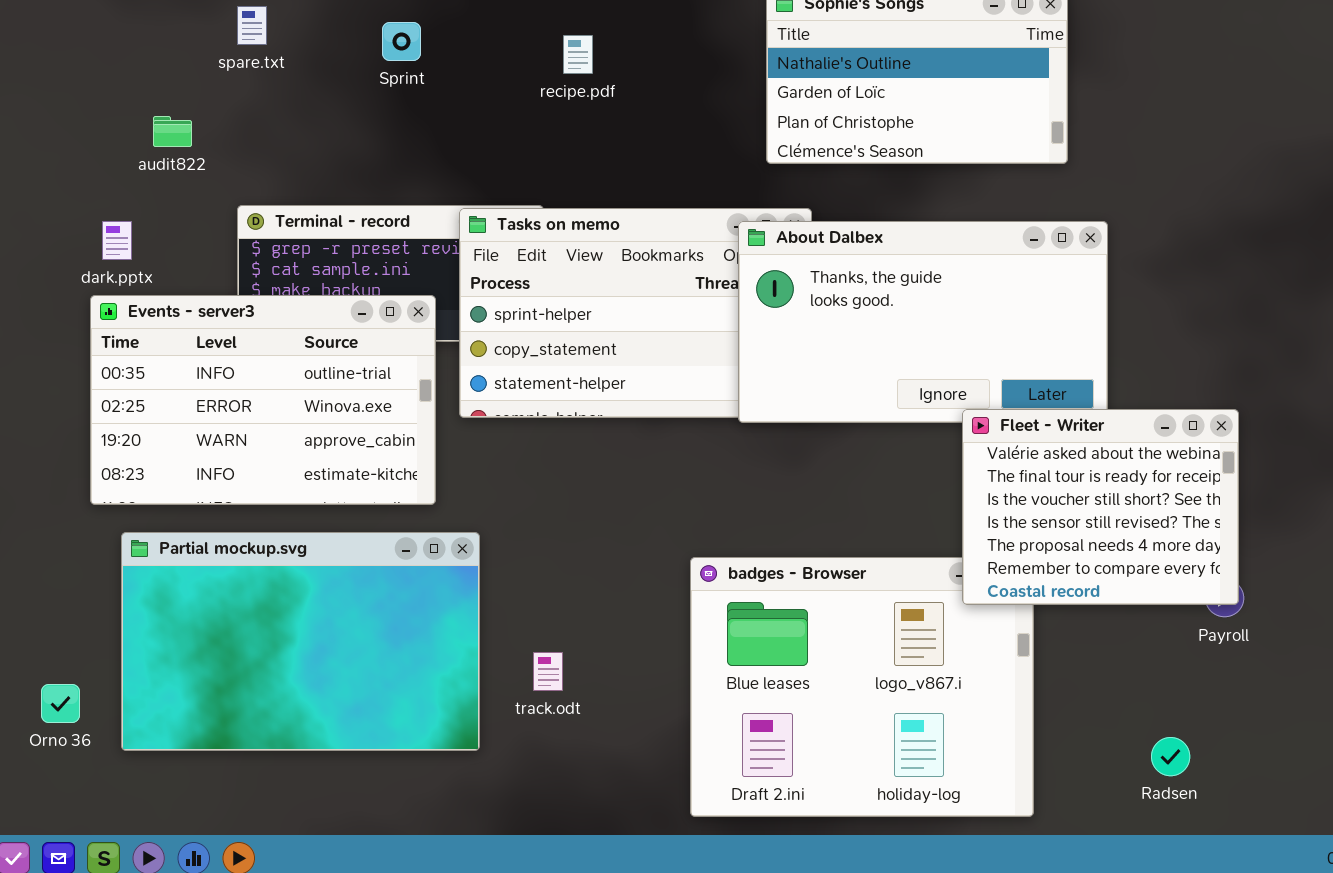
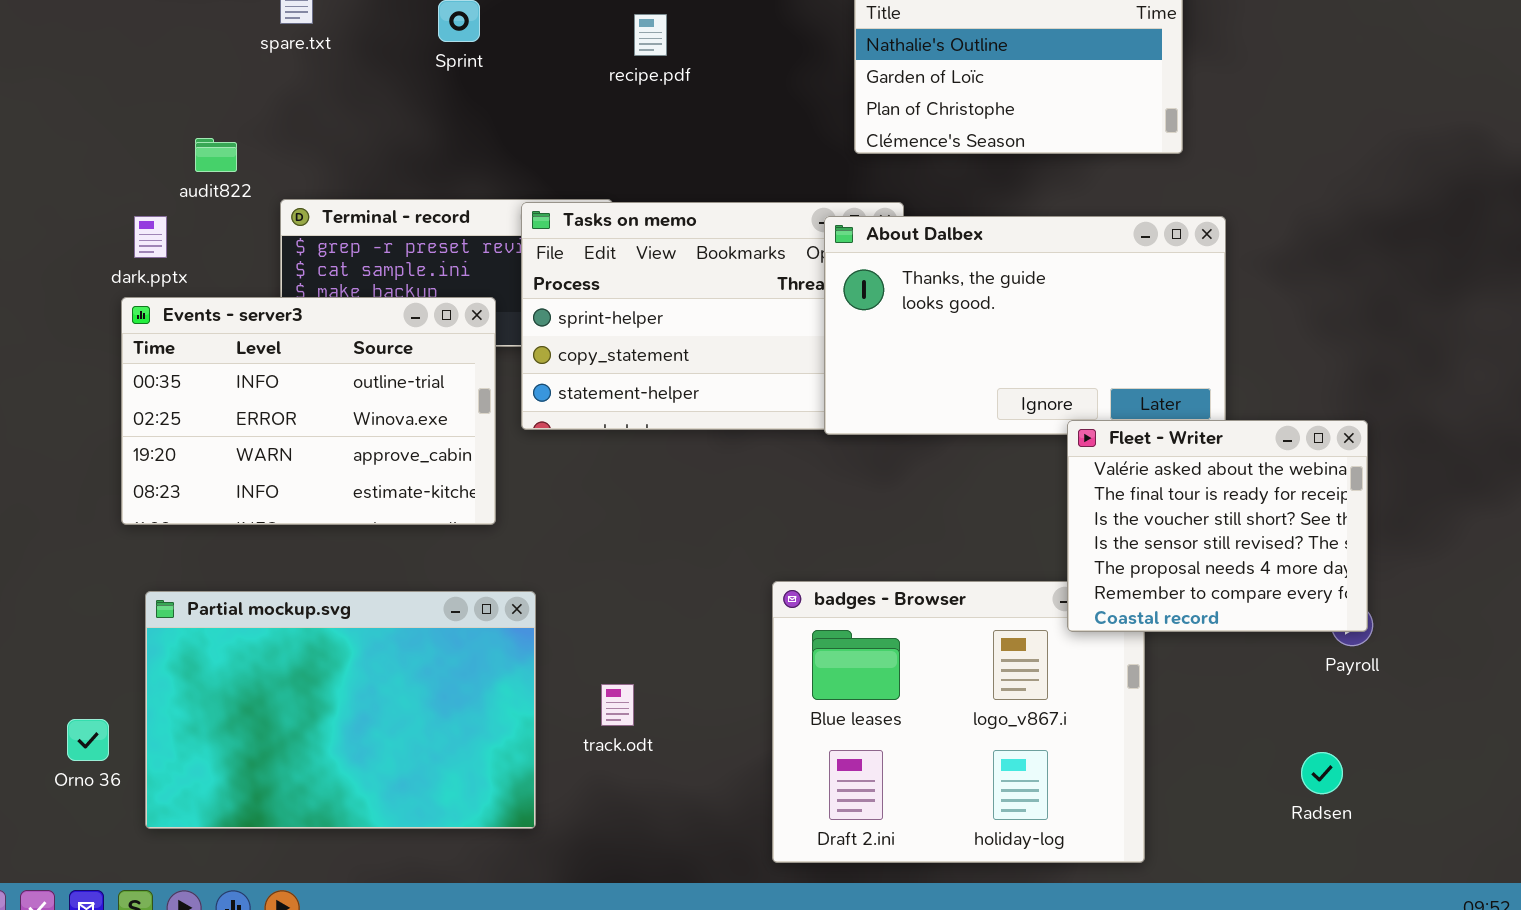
audit822: [153,116,192,147] -> [195,138,237,172], moved
Partial mockup.svg: [121,532,480,751] -> [145,591,536,829], moved
Radsen: [1151,737,1190,776] -> [1301,752,1343,794], moved

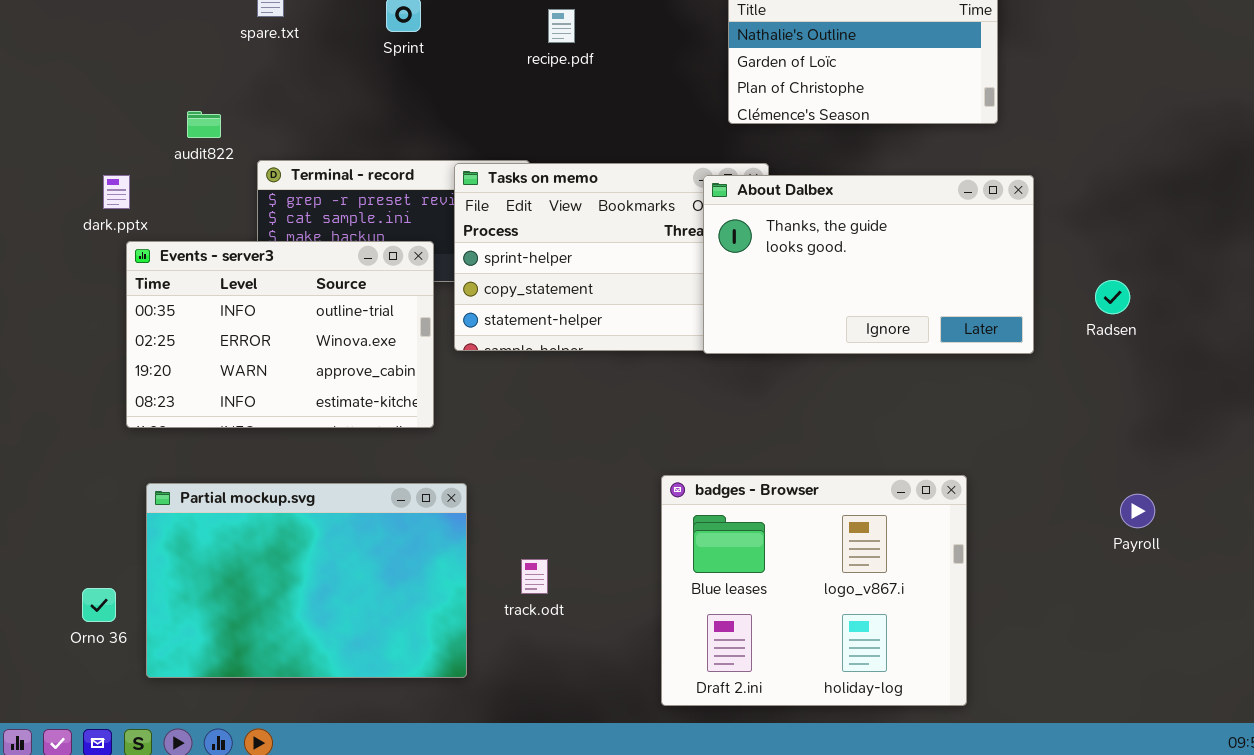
dark.pptx: [134,216,167,258] -> [103,175,130,209], moved
Fleet - Writer: [1067,420,1368,632] -> none, closed
Radsen: [1301,752,1343,794] -> [1095,280,1130,314], moved

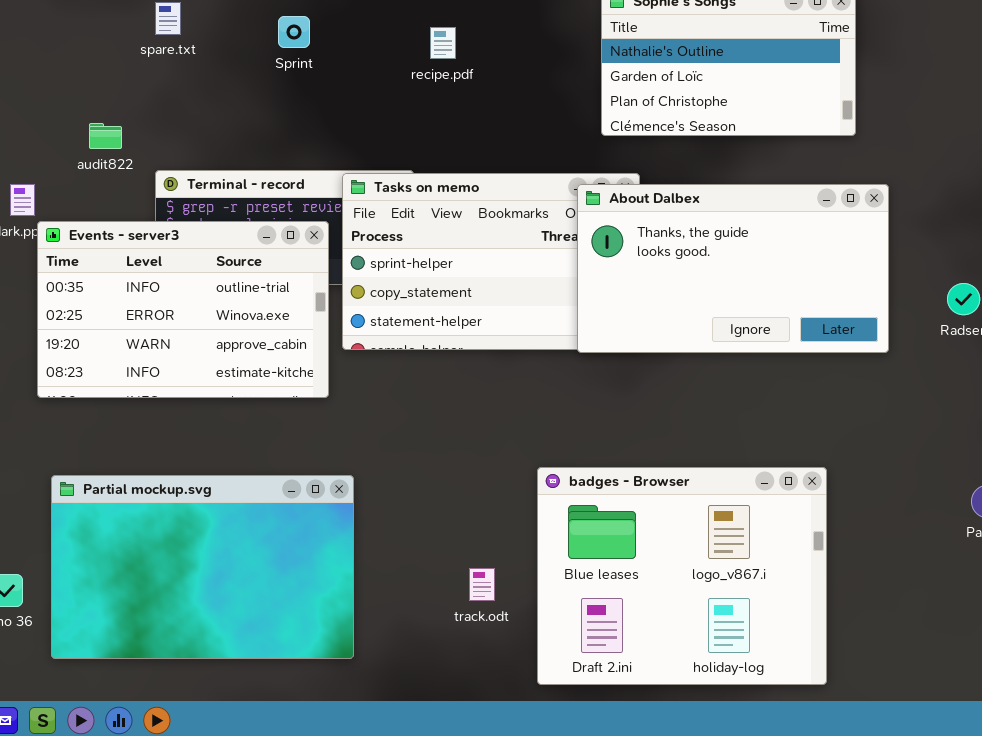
Events - server3: [126,241,434,428] -> [37,221,329,398], moved
track.odt: [521,559,548,594] -> [469,568,495,601], moved

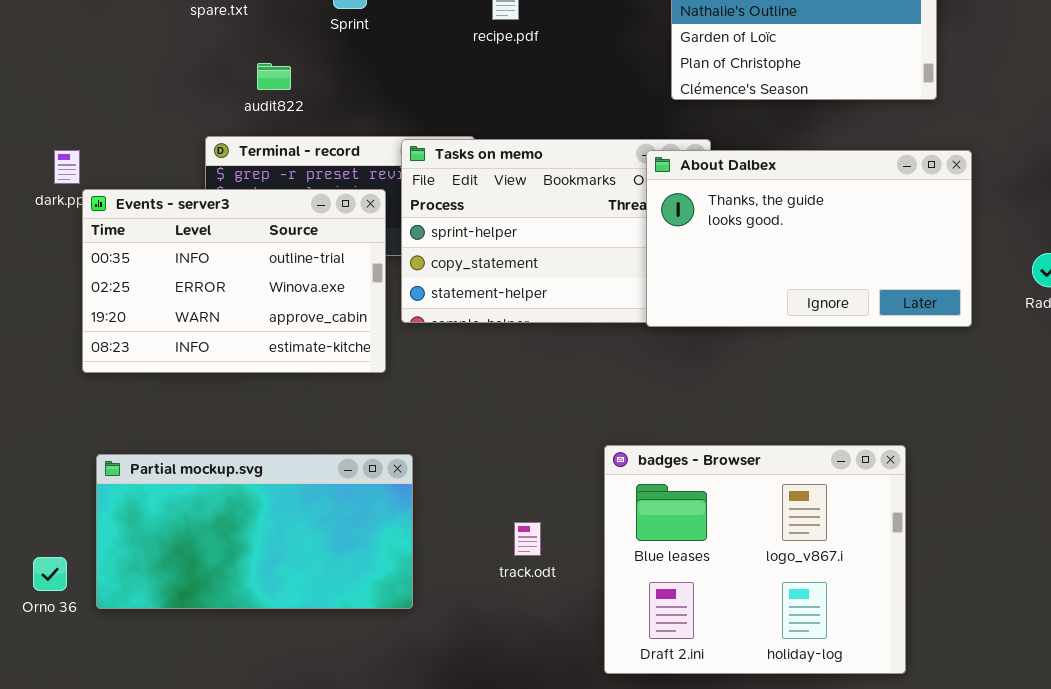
audit822: [89,123,122,149] -> [257,63,291,90], moved
Partial mockup.svg: [51,475,354,659] -> [96,454,413,609], resized
track.odt: [469,568,495,601] -> [514,522,541,556], moved

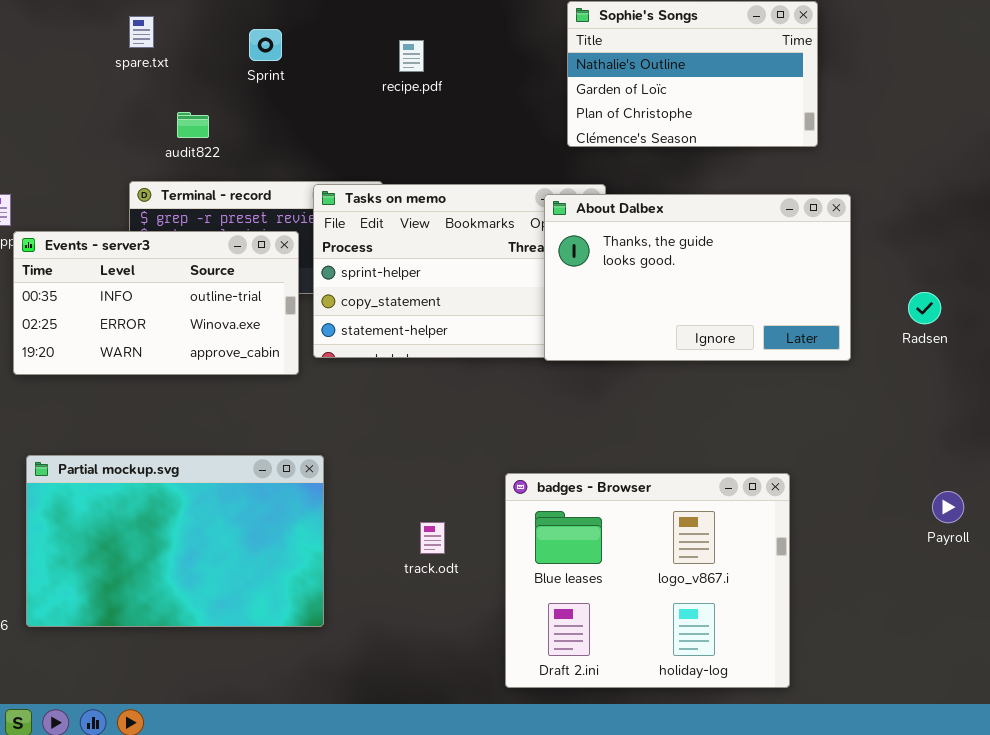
Events - server3: [82,189,386,373] -> [13,231,299,375], resized
Partial mockup.svg: [96,454,413,609] -> [26,455,324,627], resized
track.odt: [514,522,541,556] -> [420,522,445,554], moved

